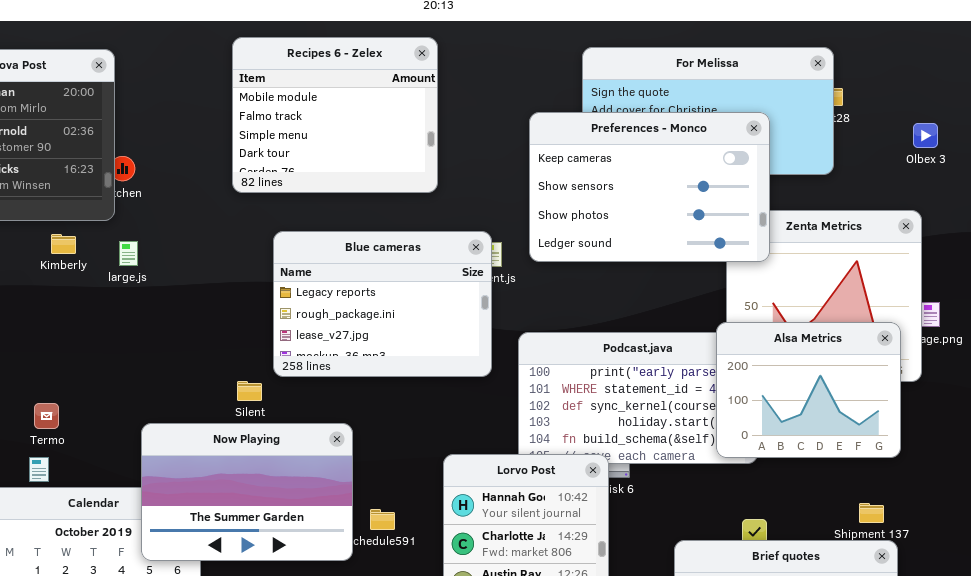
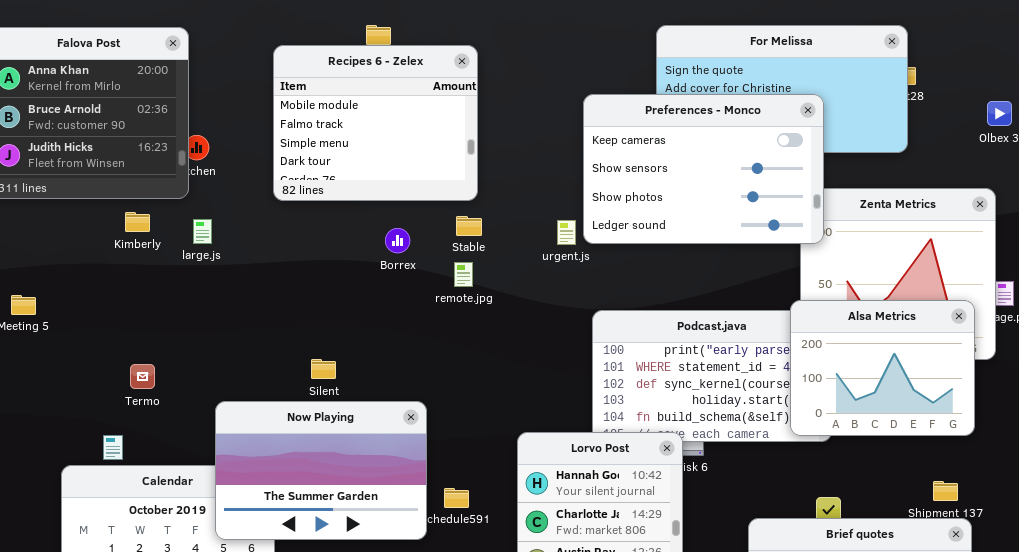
Recipes 6 - Zelex: [232,37,438,193] -> [273,45,478,201], moved
Preferences - Monco: [529,112,770,262] -> [583,94,824,244], moved
Blue cameras: [273,231,492,377] -> none, closed
Termo: [34,403,59,429] -> [130,364,155,389], moved

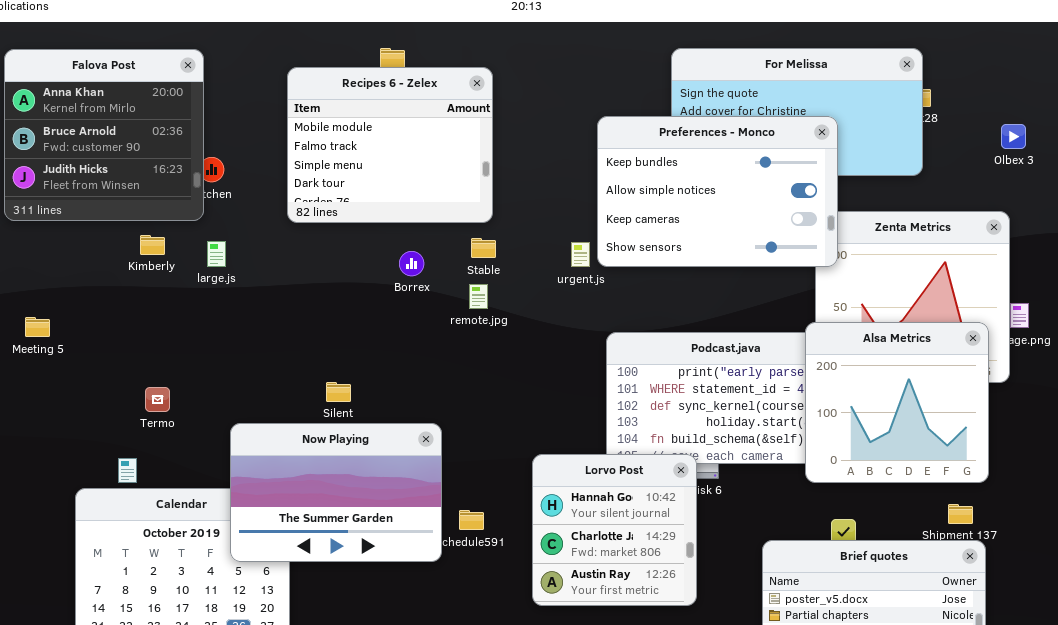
Preferences - Monco: [583,94,824,244] -> [597,116,838,267], scrolled up 2 rows
Alsa Metrics: [790,300,975,436] -> [805,322,989,483], resized

